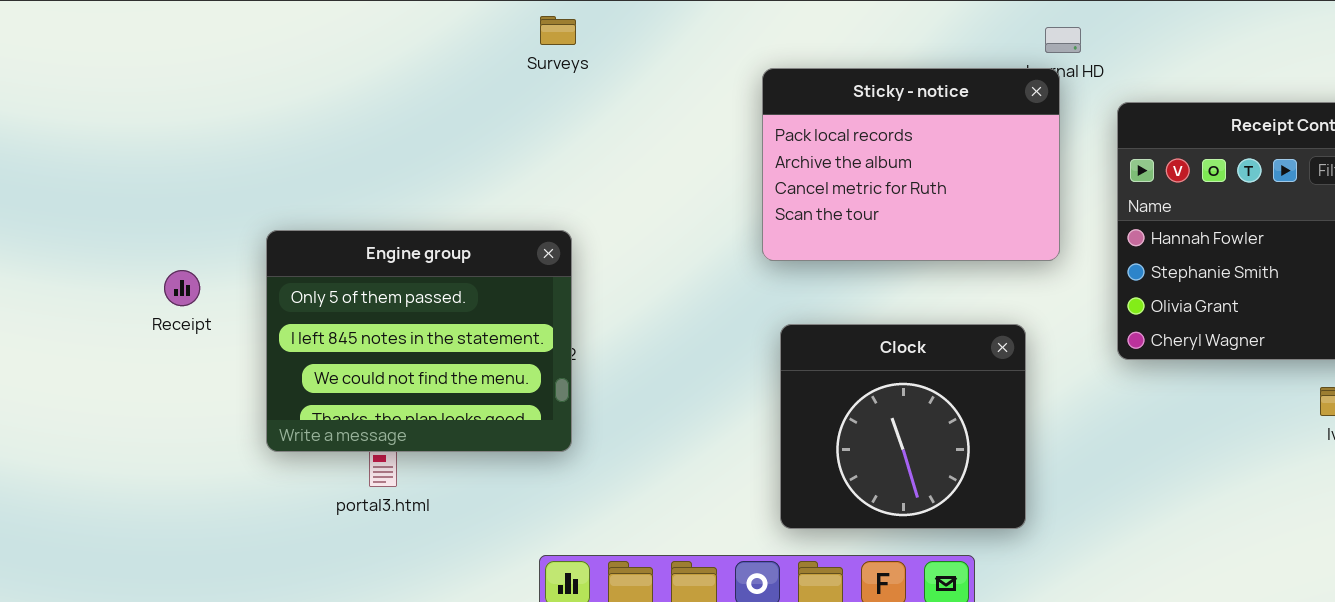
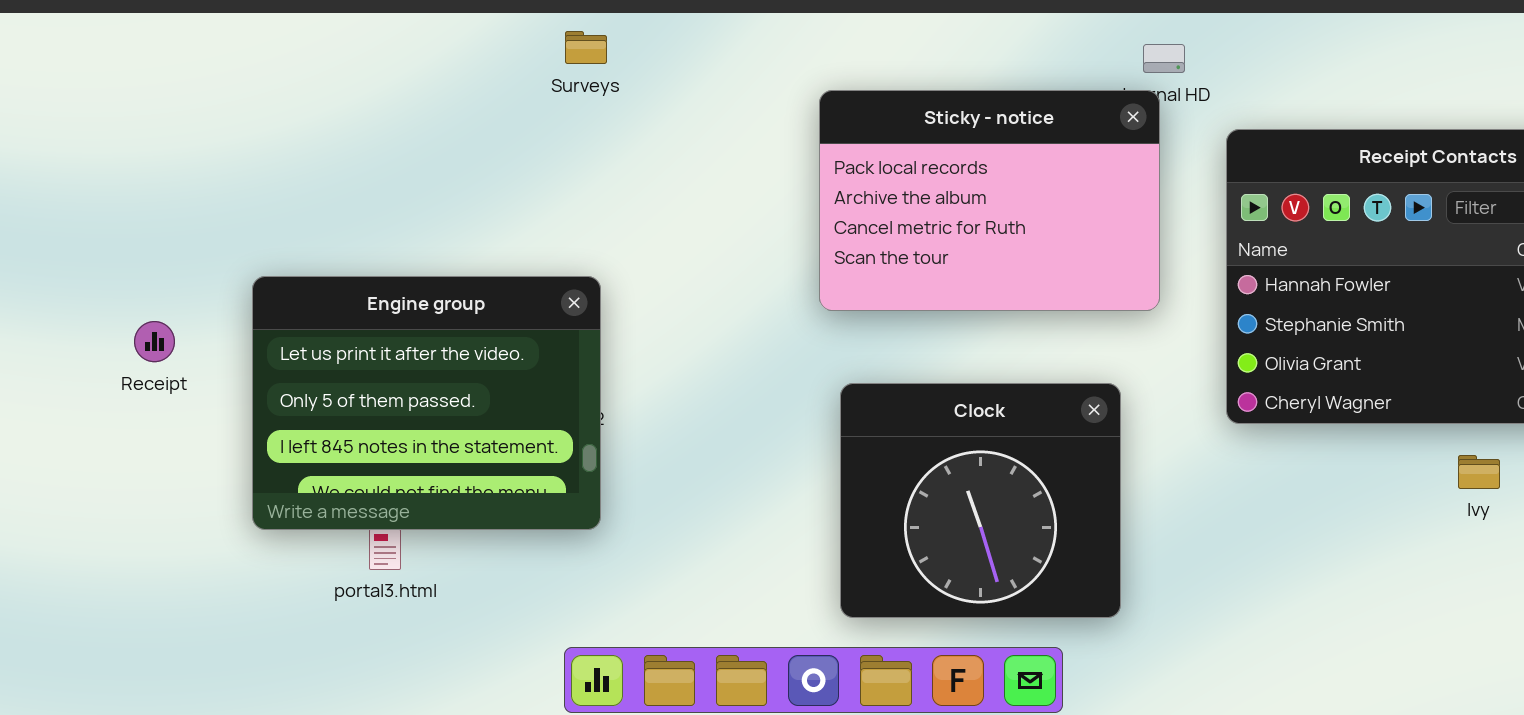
Engine group: [266,230,572,452] -> [252,276,601,530], scrolled up 1 row

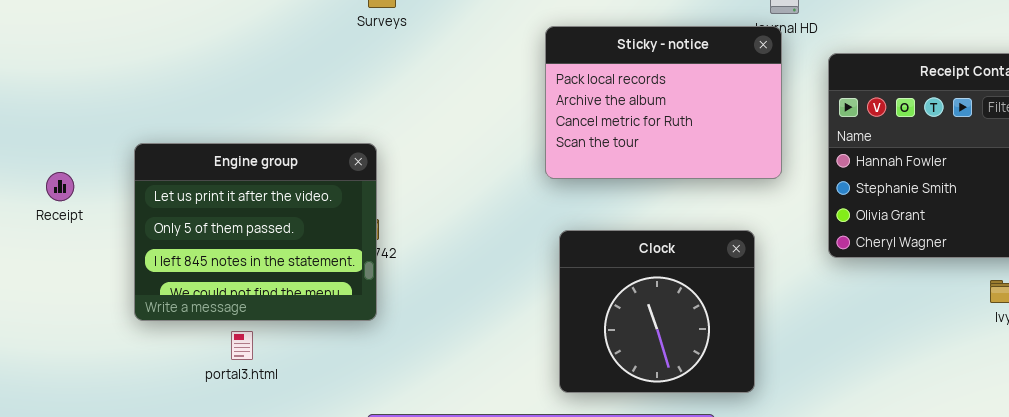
Engine group: [252,276,601,530] -> [134,143,377,321], moved
Receipt: [134,321,175,362] -> [46,172,74,201], moved

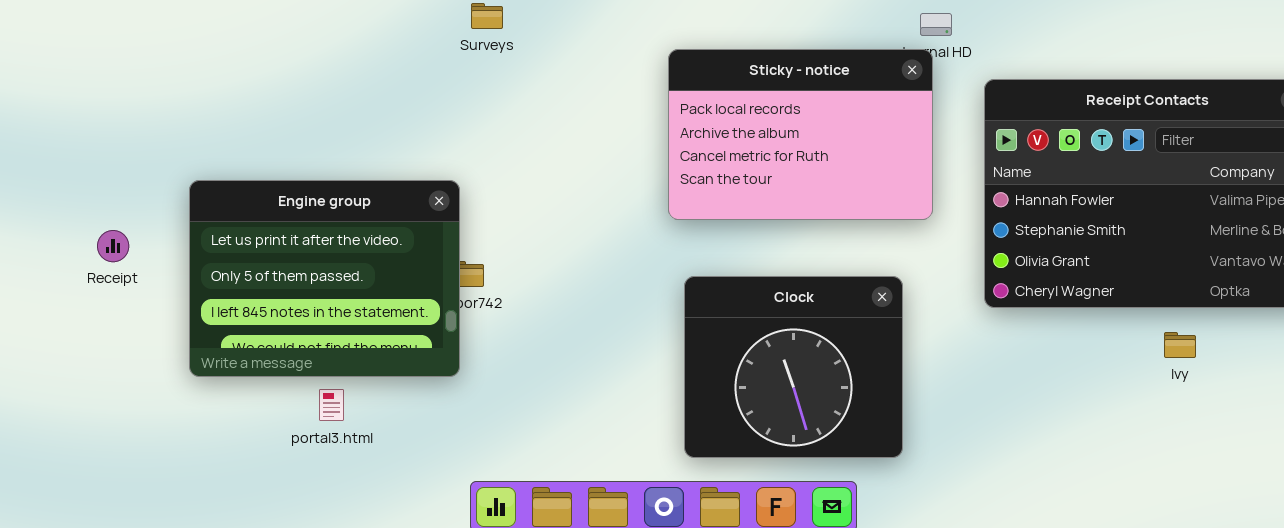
Engine group: [134,143,377,321] -> [189,180,460,377], moved
Receipt: [46,172,74,201] -> [97,230,129,262], moved

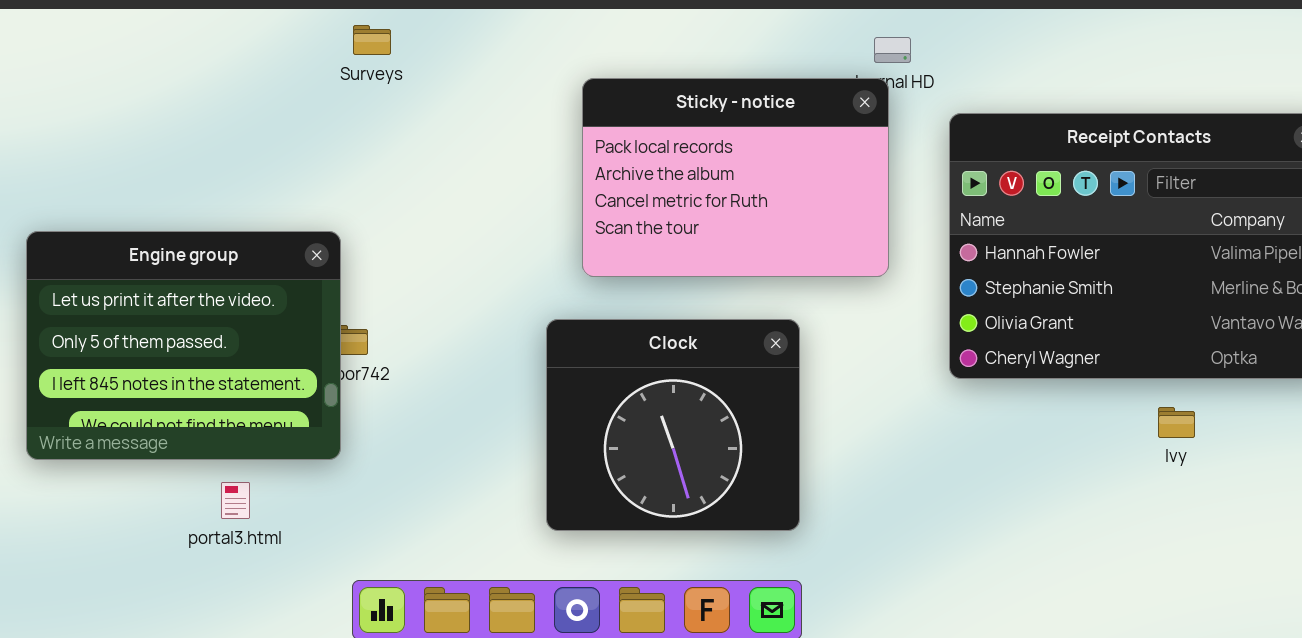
Clock: [684,276,903,458] -> [546,319,800,531], moved
portal3.html: [319,389,344,421] -> [221,482,250,519], moved

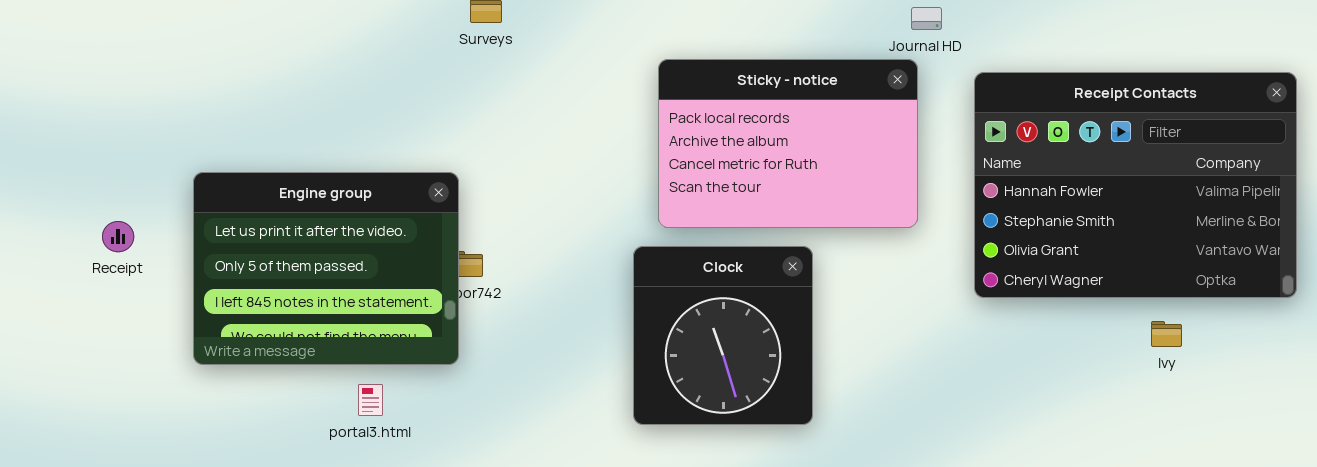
Sticky - notice: [582,78,889,277] -> [658,59,918,228], moved
Clock: [546,319,800,531] -> [633,246,813,425], resized

